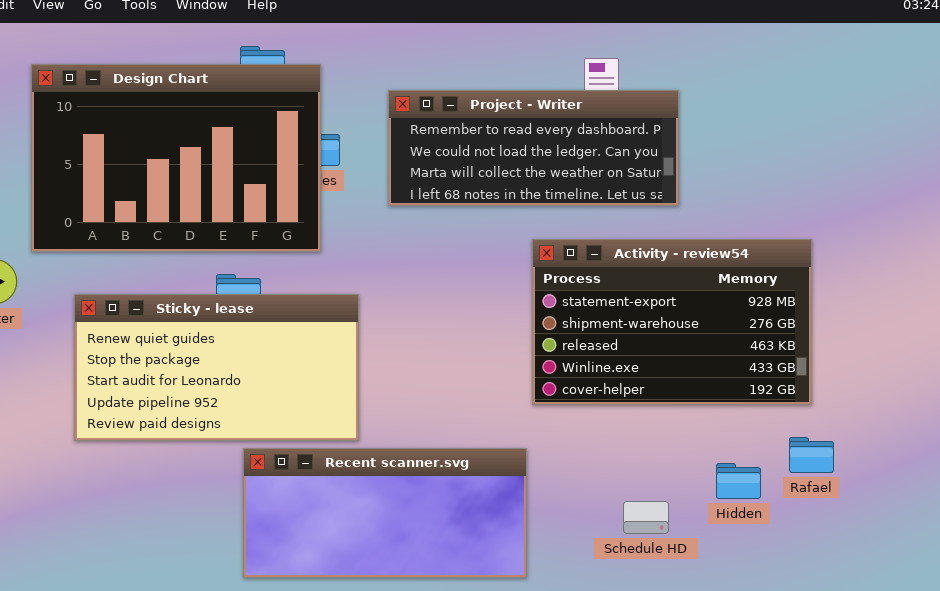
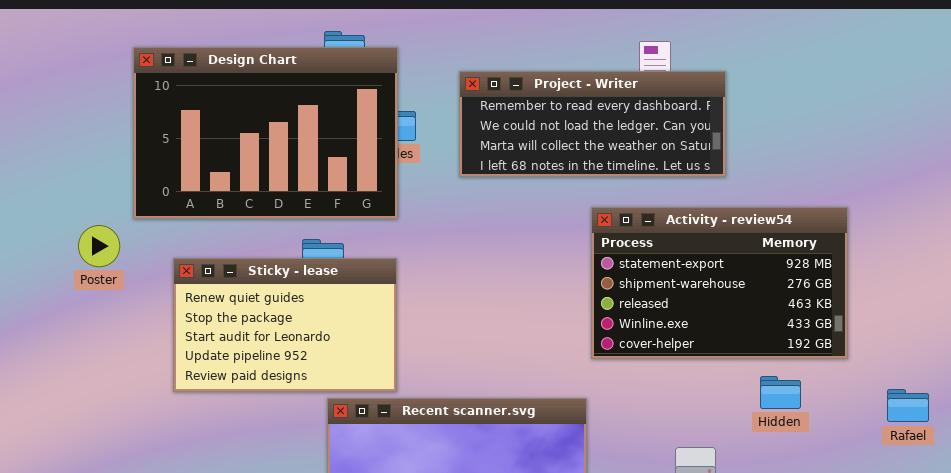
Sticky - lease: [74,294,359,441] -> [173,258,397,392], resized
Rafael: [789,437,834,473] -> [887,389,929,422], moved
Hidden: [716,463,761,499] -> [760,376,801,409], moved

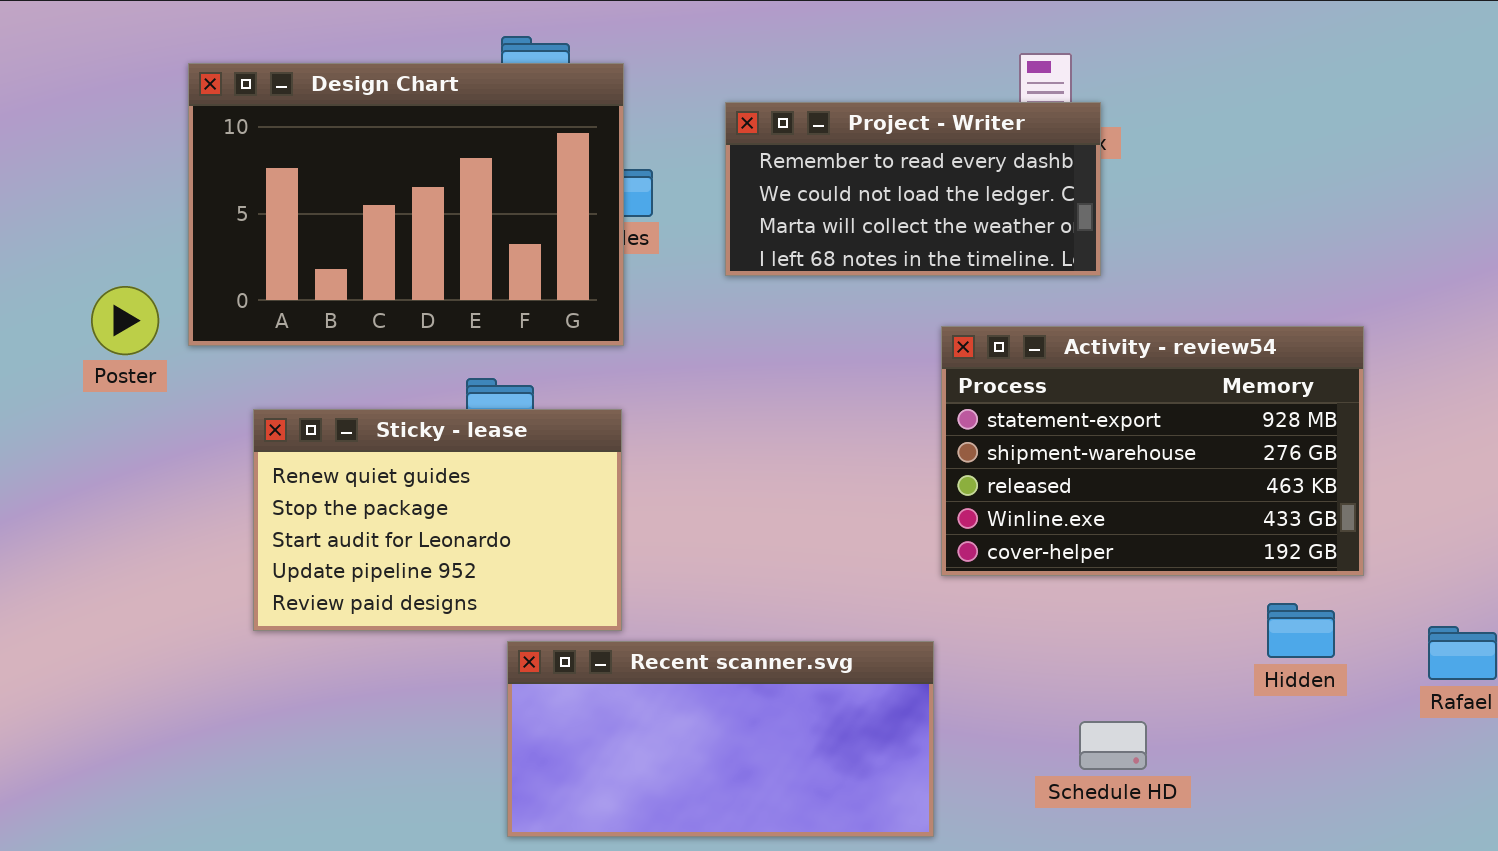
Project - Writer: [459,71,726,177] -> [725,102,1101,276], resized
Poster: [78,225,120,267] -> [91,286,159,355], moved
Hidden: [760,376,801,409] -> [1267,603,1335,658], moved

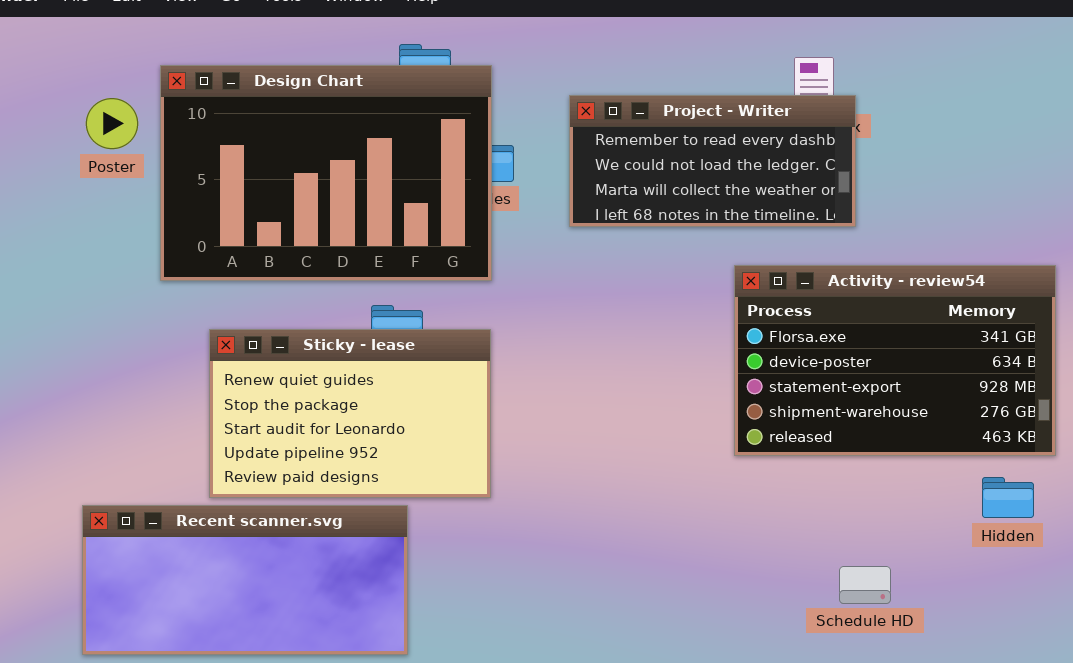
Poster: [91,286,159,355] -> [86,98,138,149], moved
Activity - review54: [941,326,1364,576] -> [734,265,1056,456], scrolled up 2 rows
Recent scanner.svg: [507,641,934,837] -> [82,505,408,655], moved

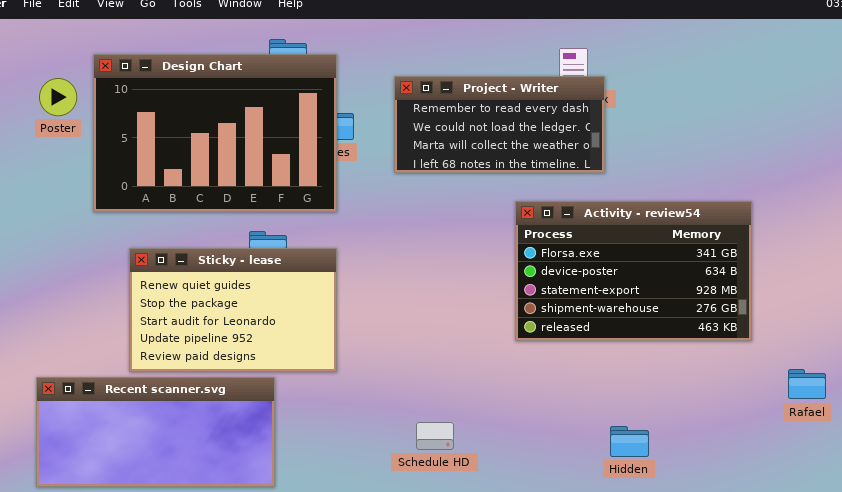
Hidden: [982,477,1034,518] -> [610,426,649,457], moved
Schedule HD: [839,566,891,604] -> [416,422,454,450], moved

